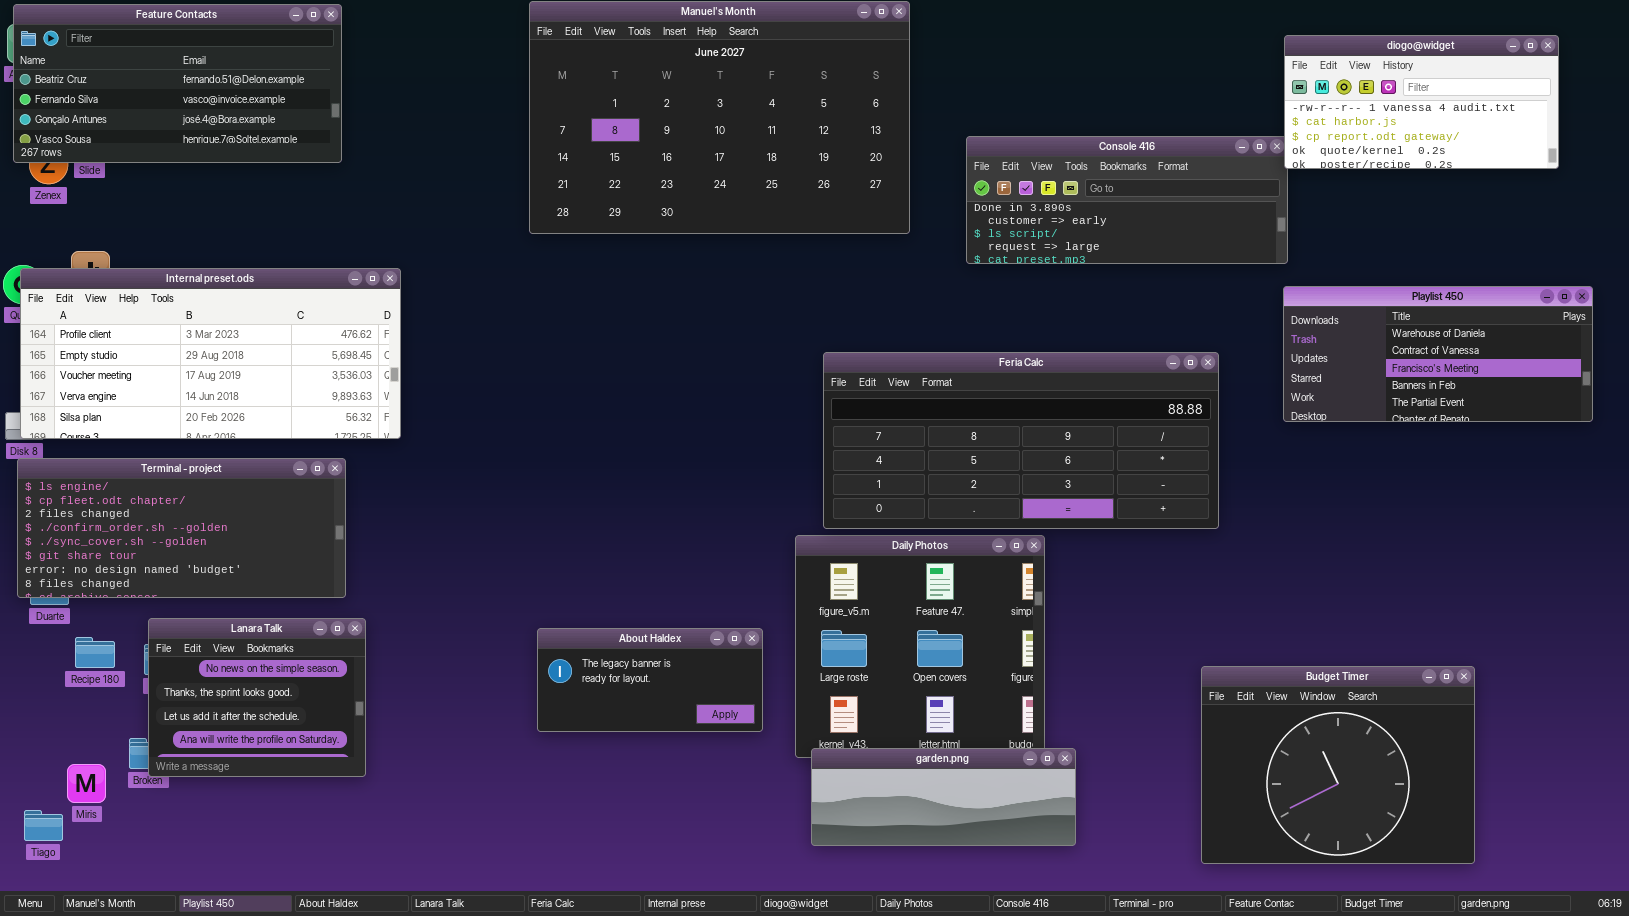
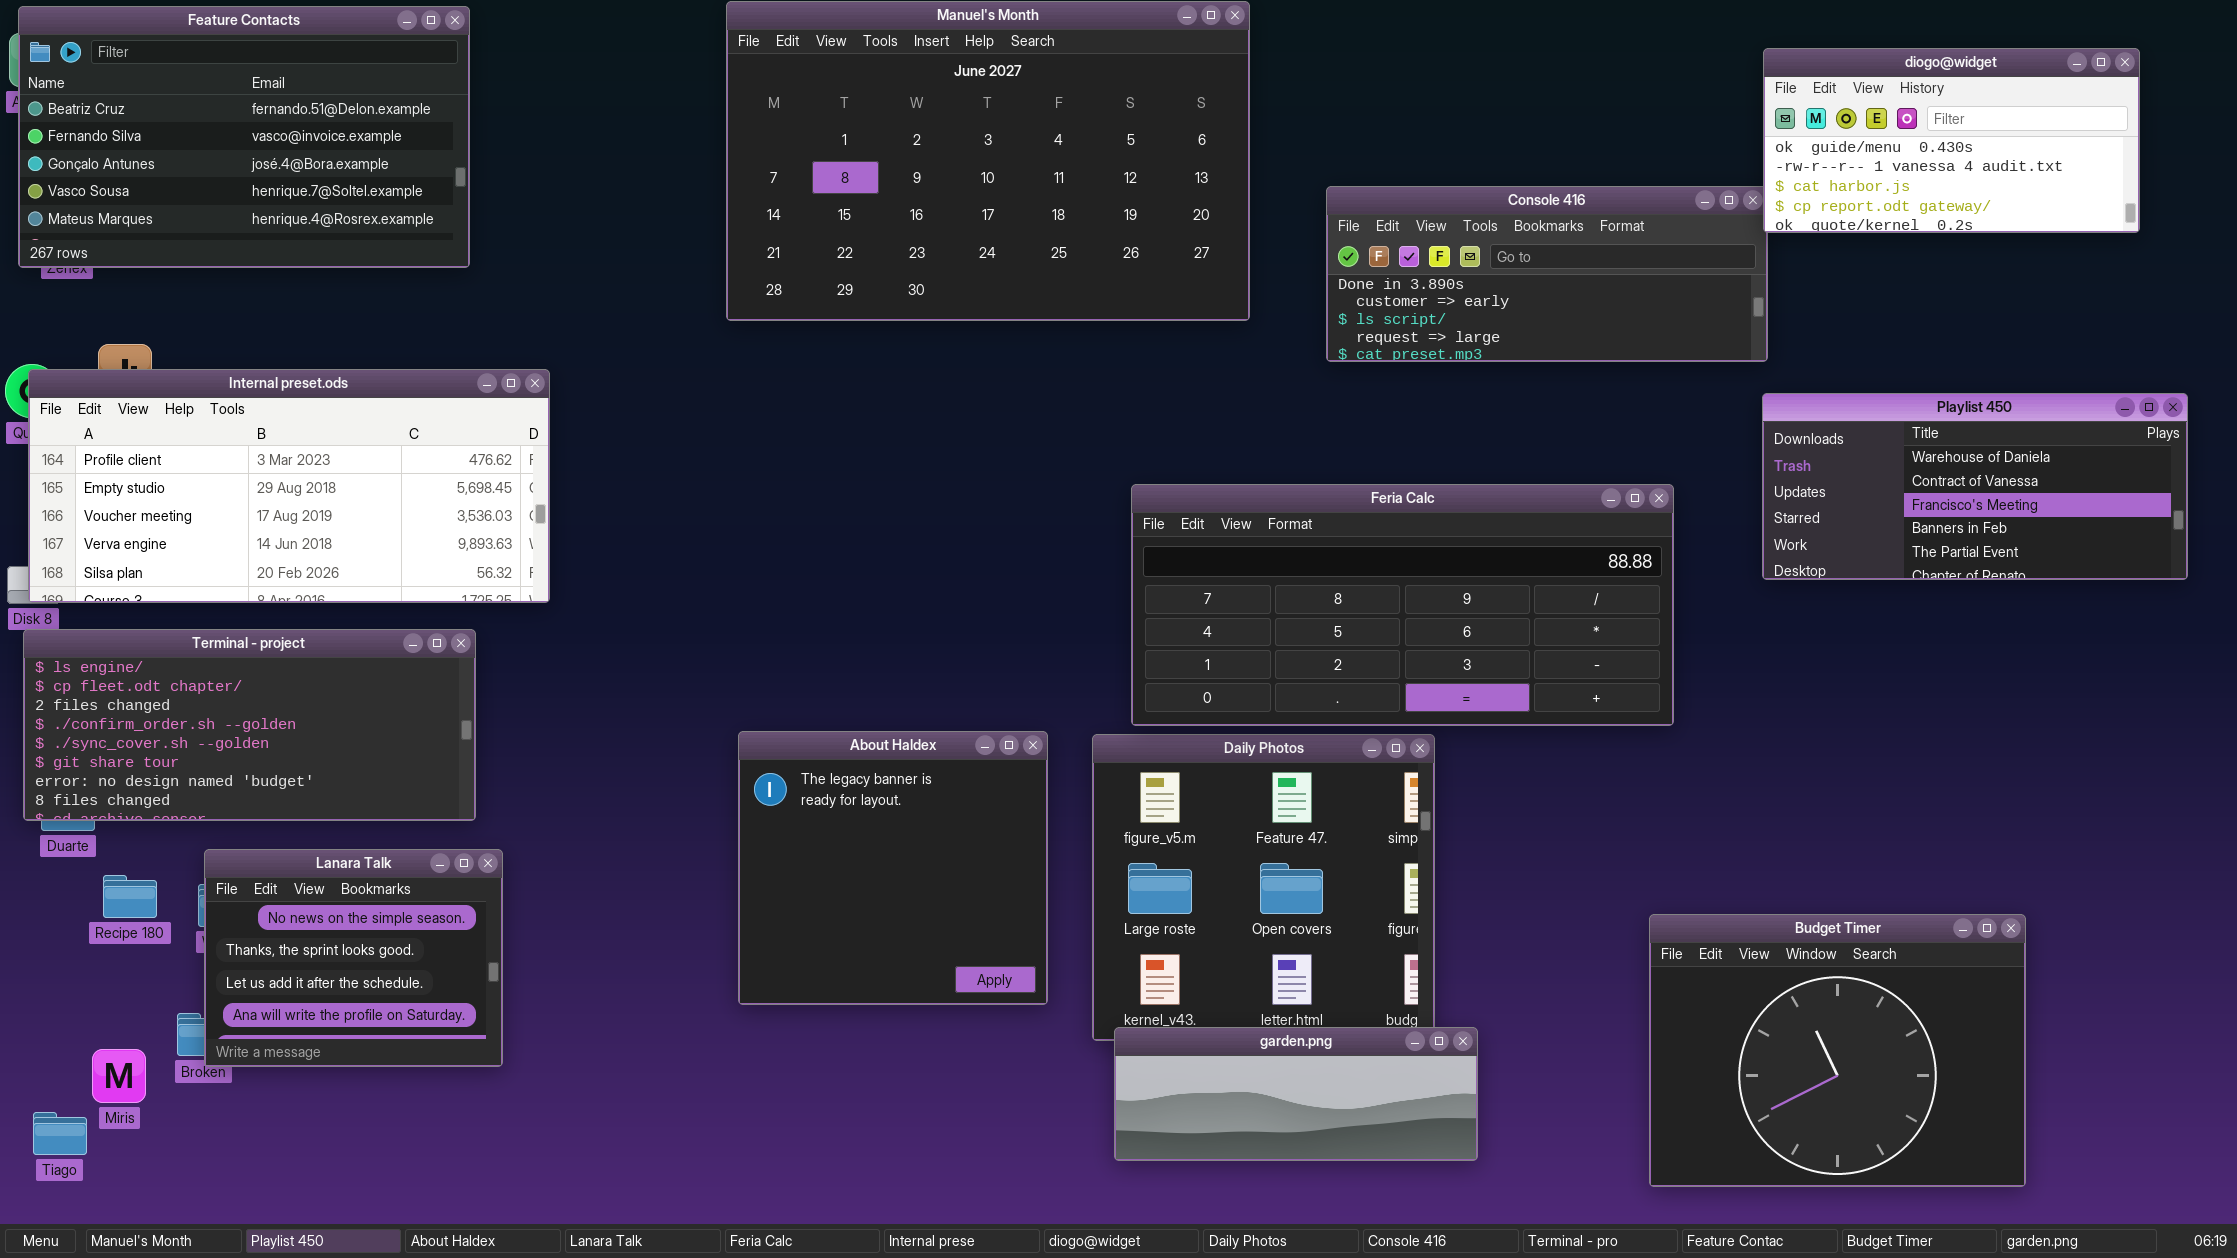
Feature Contacts: [13,4,342,163] -> [18,6,470,268], resized
diogo@widget: [1284,35,1559,169] -> [1763,48,2140,233], scrolled up 1 row
About Haldex: [537,628,763,732] -> [738,731,1048,1005], resized

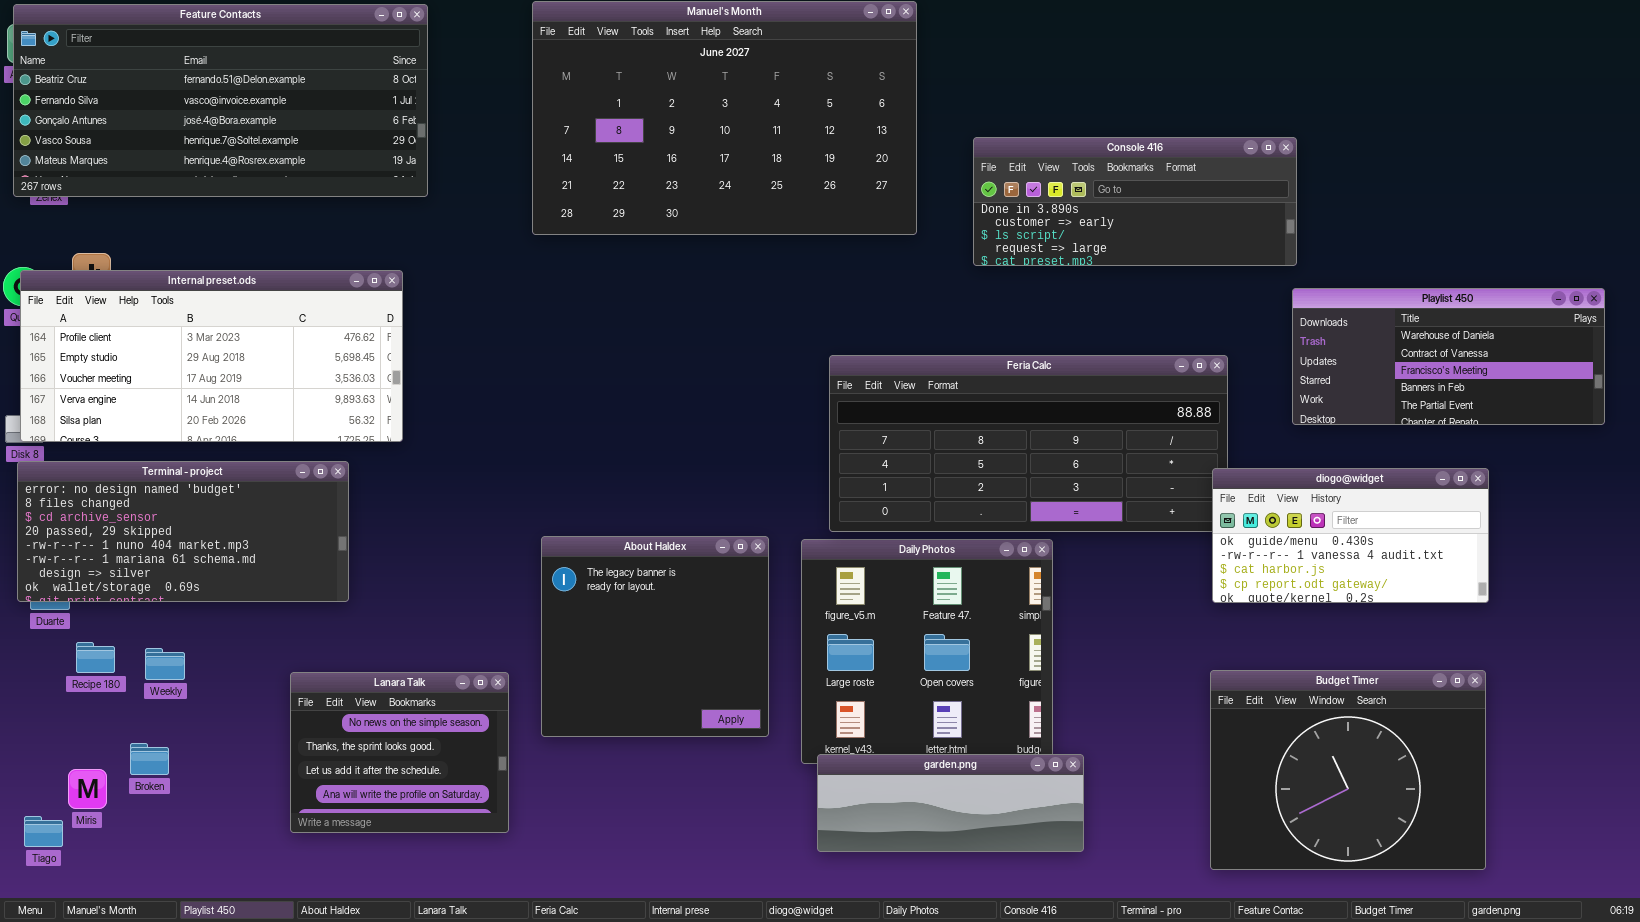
Feature Contacts: [18,6,470,268] -> [13,4,428,197], resized
diogo@widget: [1763,48,2140,233] -> [1212,468,1489,603], moved
Terminal - project: [23,629,476,821] -> [17,461,349,602], scrolled down 6 rows
Lanara Talk: [204,849,503,1067] -> [290,672,509,833], moved

